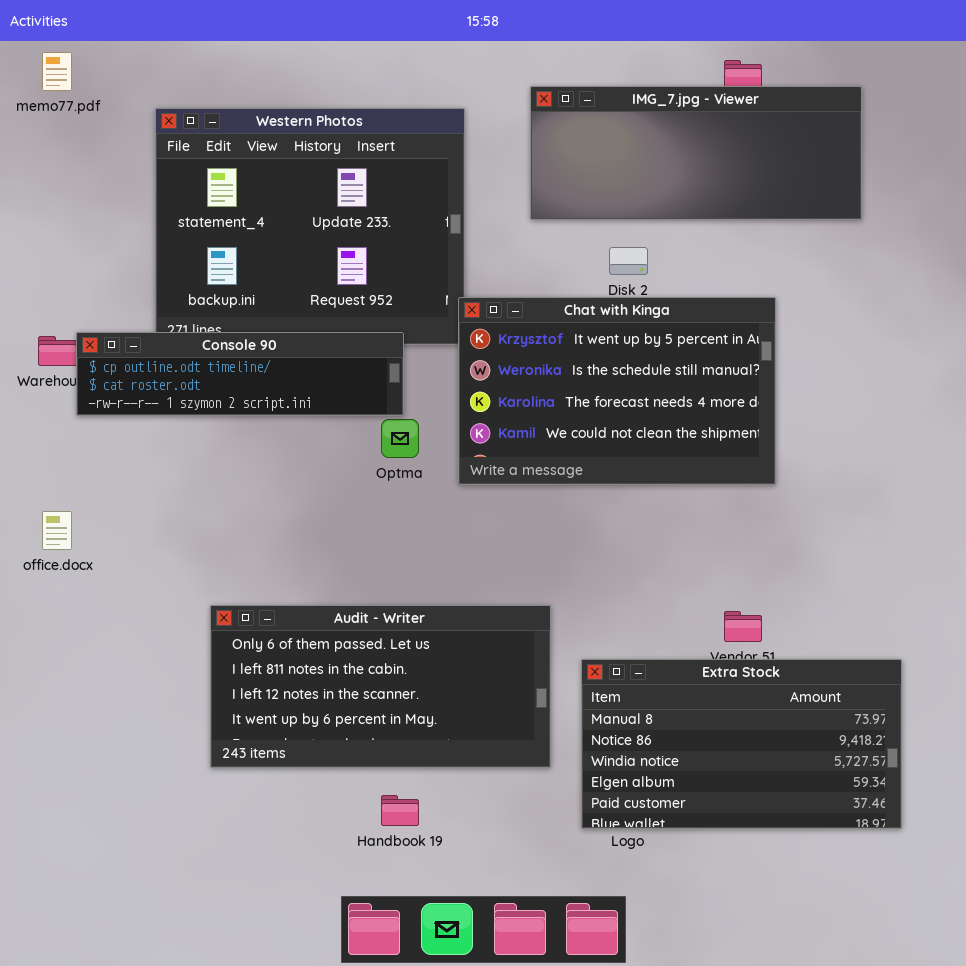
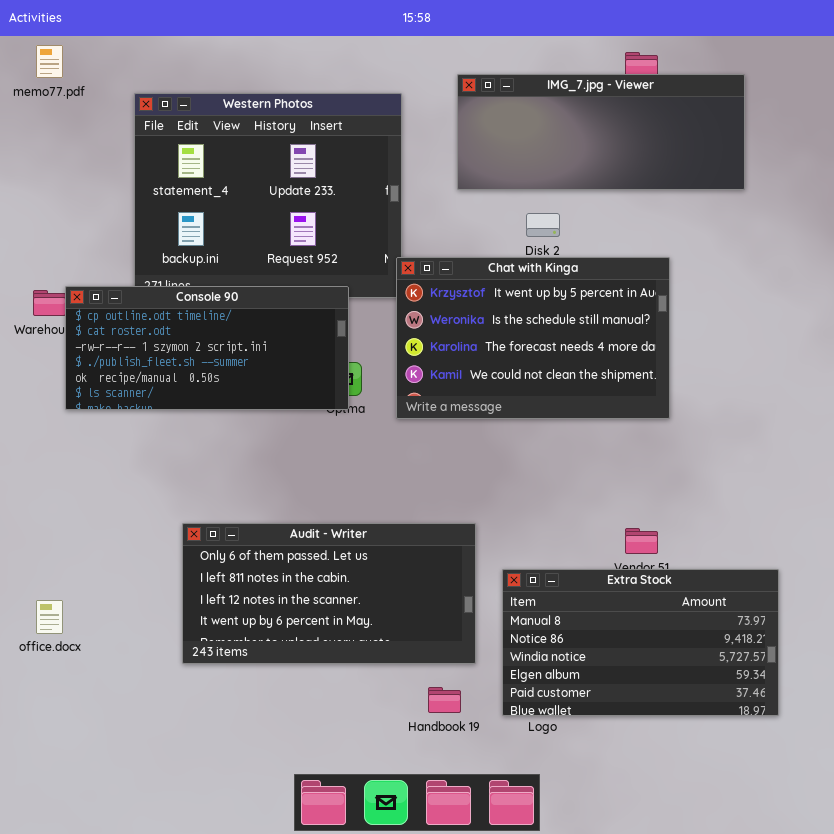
Console 90: [76,332,404,416] -> [65,286,349,410], resized
office.docx: [42,511,72,550] -> [36,600,63,634], moved
Handbook 19: [381,795,419,826] -> [428,687,461,713], moved

